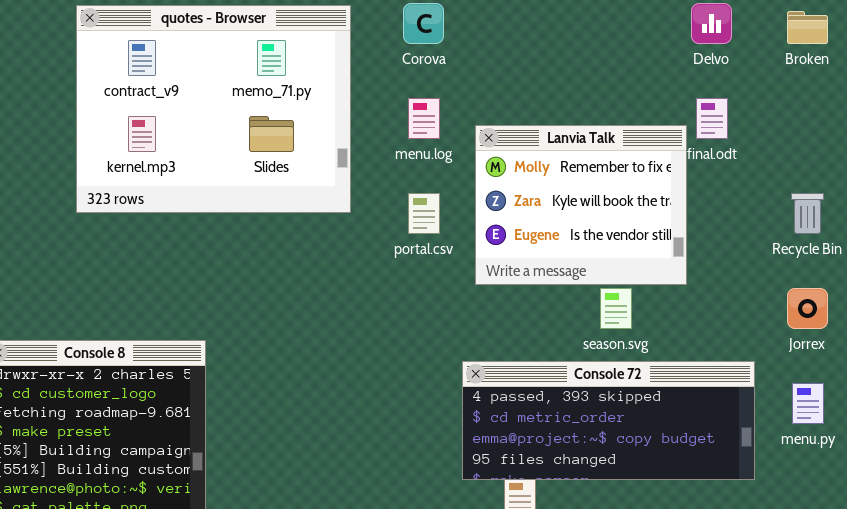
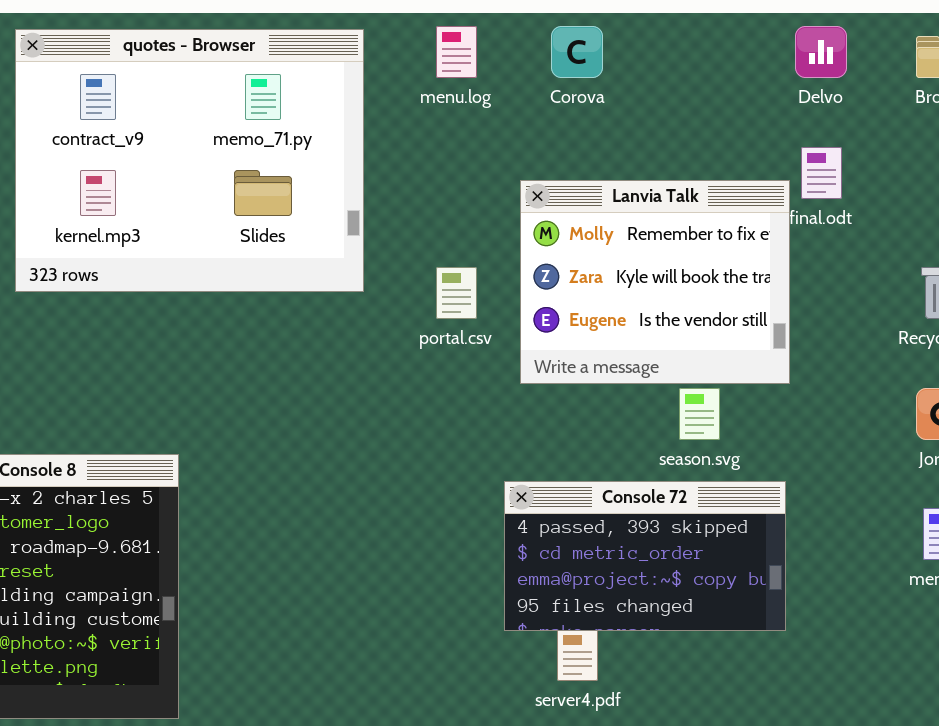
Corova: [403,3,444,44] -> [551,26,603,78], moved
menu.log: [408,98,440,139] -> [436,26,477,78], moved
Console 72: [462,361,755,480] -> [504,481,786,631], resized

